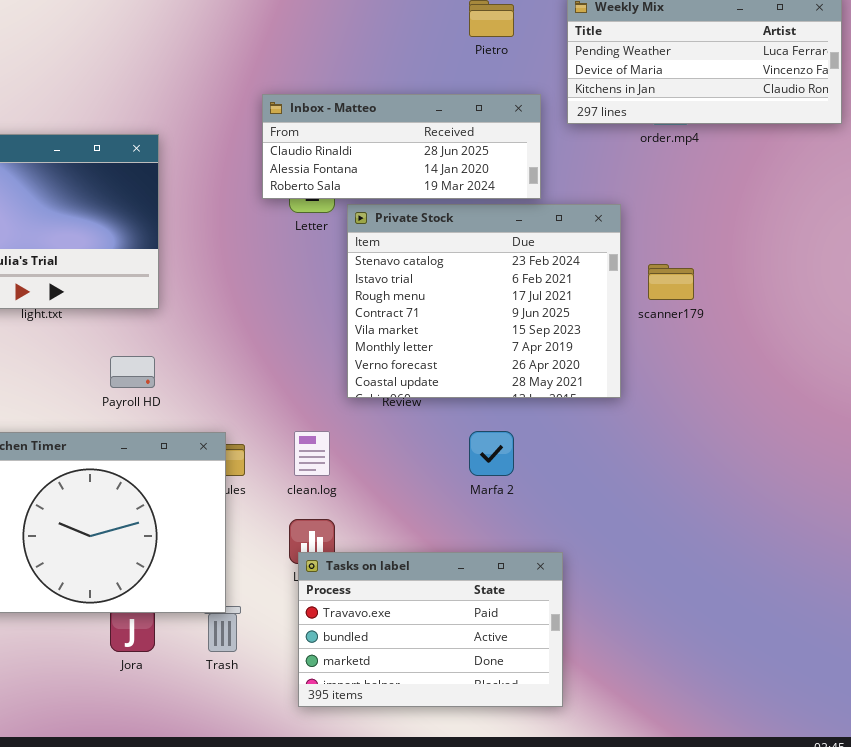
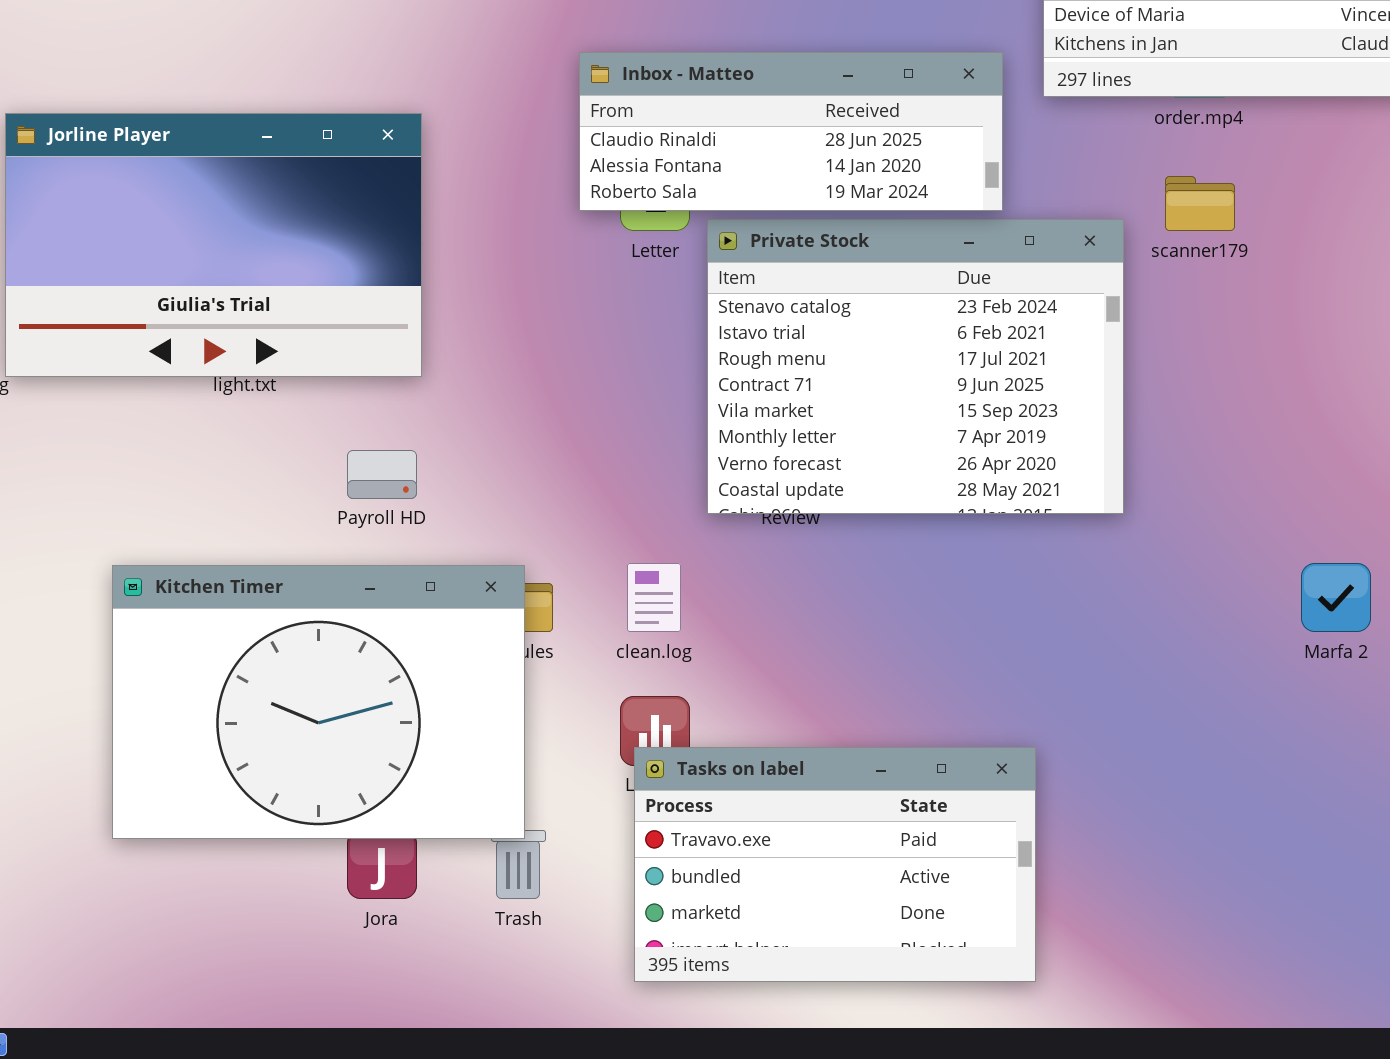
scanner179: [648,264,694,300] -> [1165,176,1235,231], moved
Marfa 2: [469,431,514,476] -> [1301,563,1371,632], moved

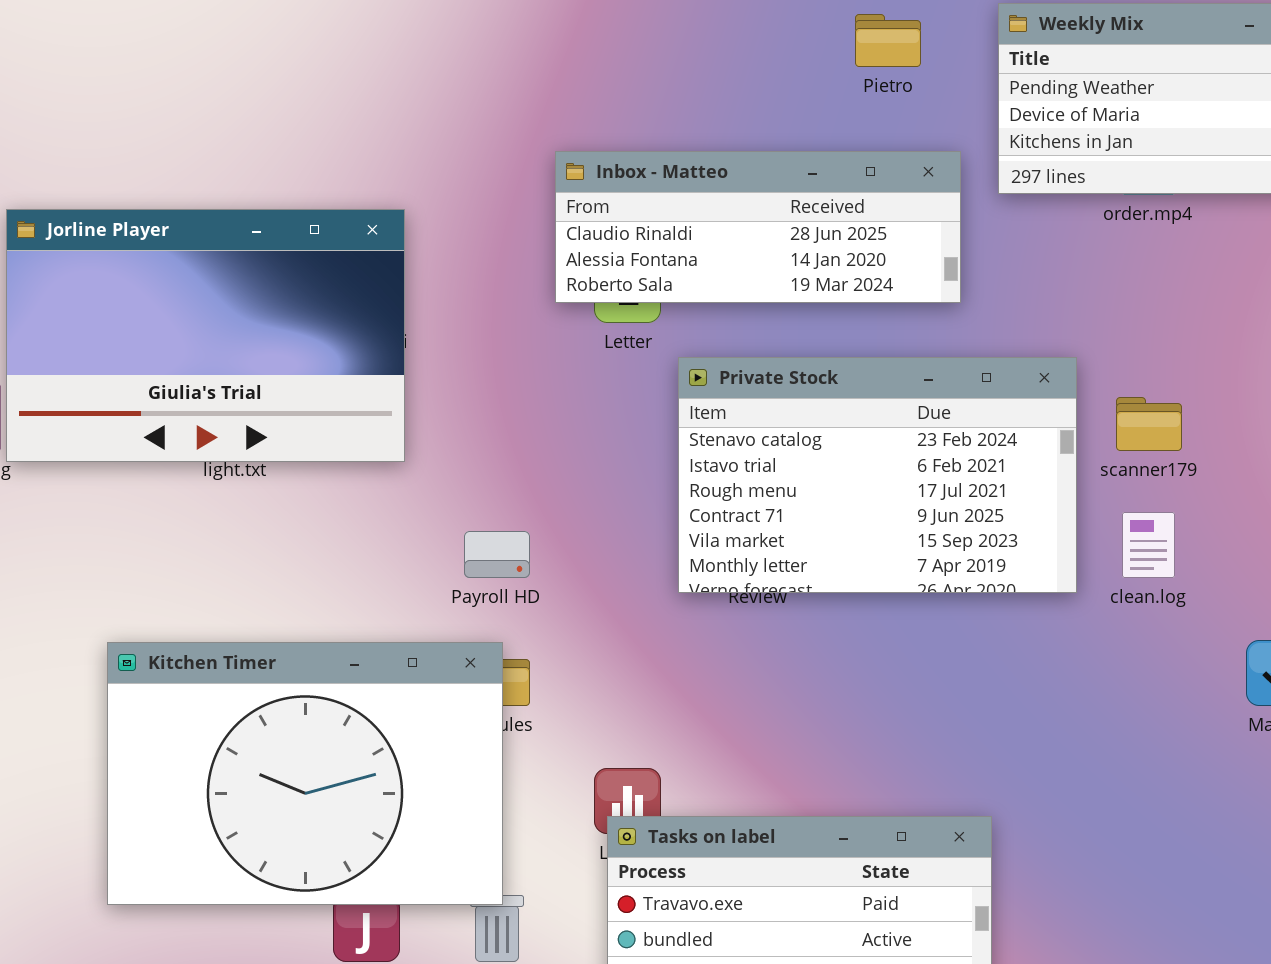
scanner179: [1165,176,1235,231] -> [1116,397,1182,451], moved
Private Stock: [707,219,1124,514] -> [678,357,1077,593], resized
Payroll HD: [347,450,417,499] -> [464,531,530,578], moved
clean.log: [627,563,681,632] -> [1122,512,1175,578], moved

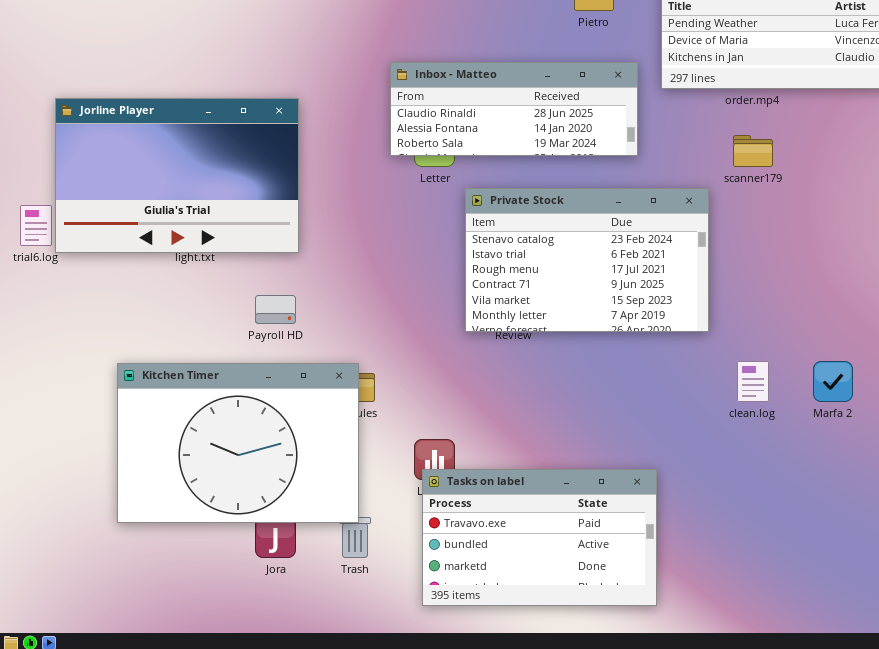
scanner179: [1116,397,1182,451] -> [733,135,773,167], moved
clean.log: [1122,512,1175,578] -> [737,361,769,402], moved
Payroll HD: [464,531,530,578] -> [255,295,296,324], moved

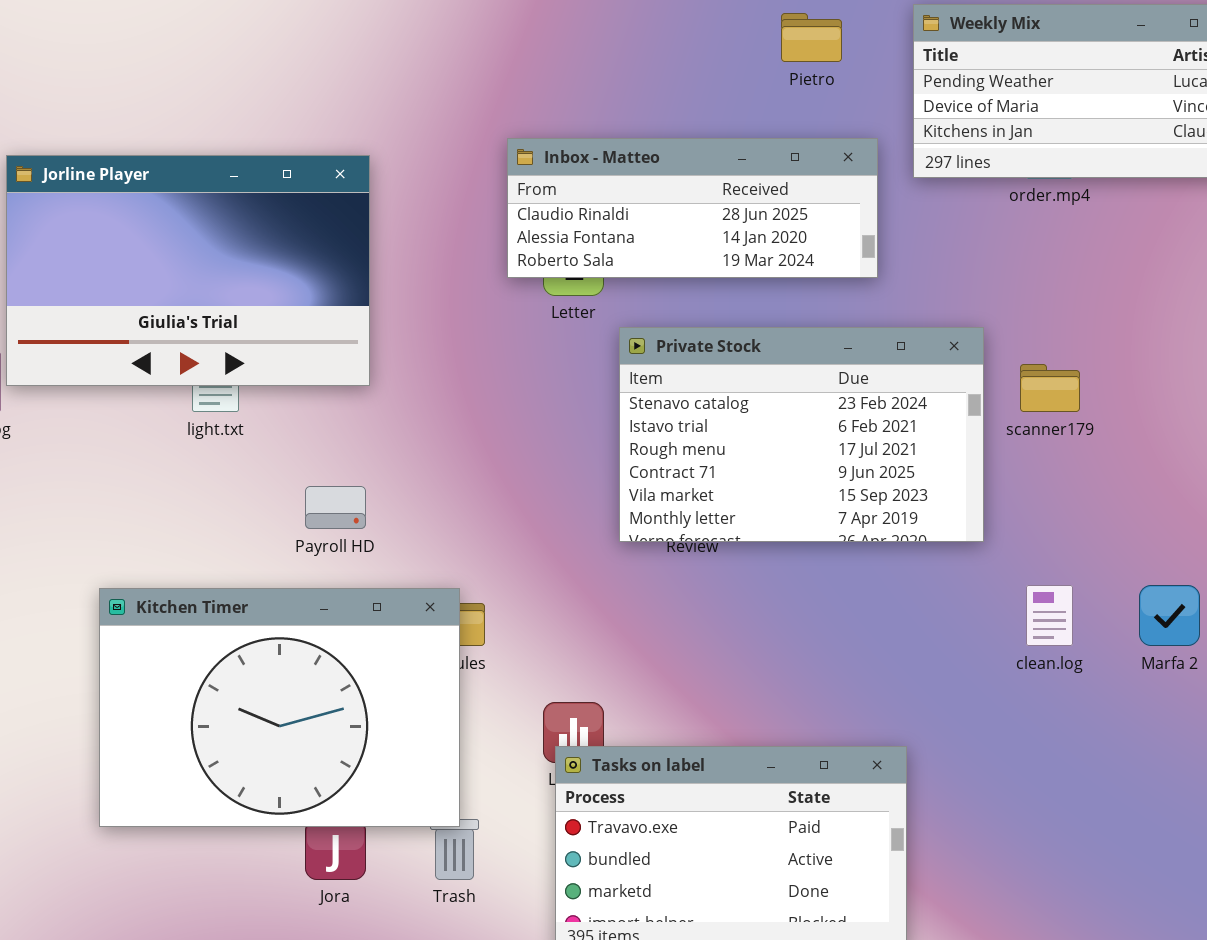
Jorline Player: [55,98,299,253] -> [6,155,370,386], moved
scanner179: [733,135,773,167] -> [1020,364,1080,412], moved

